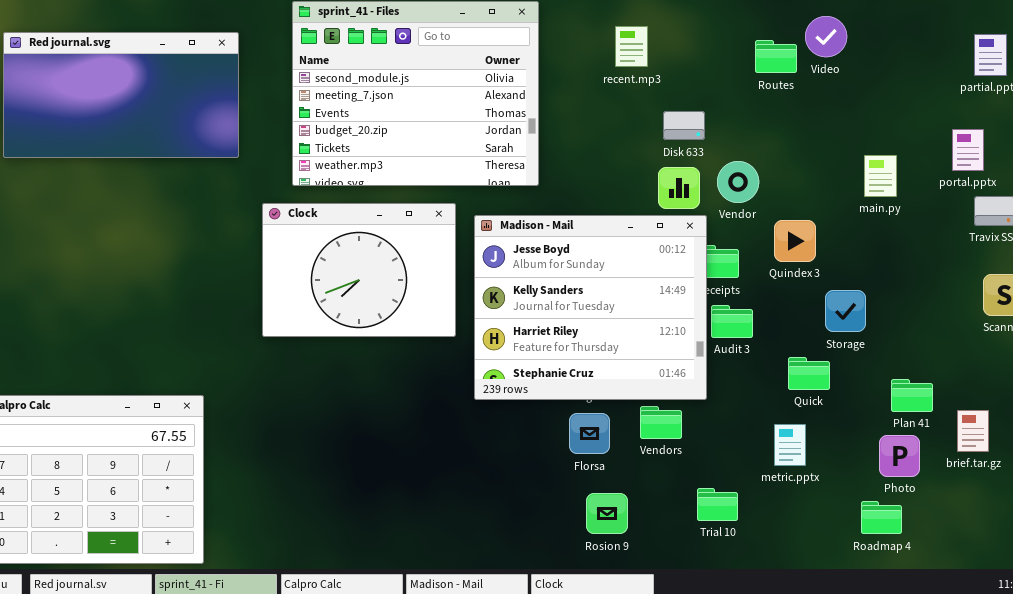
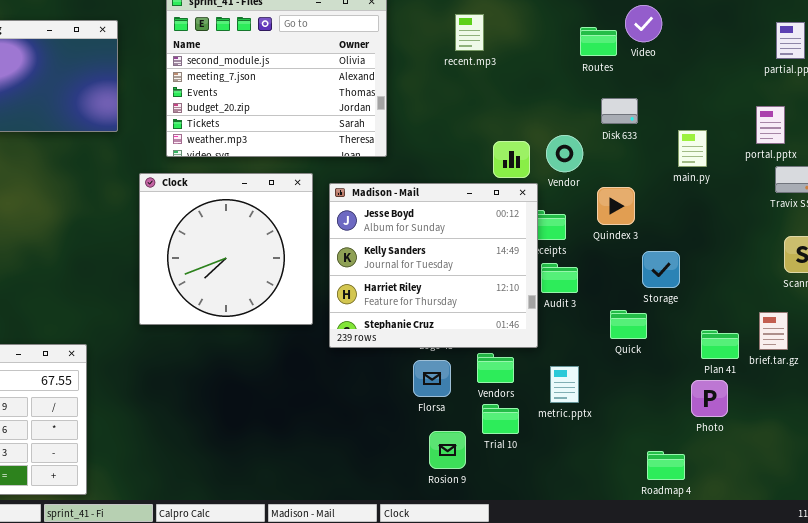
Disk 633: [663,111,705,140] -> [601,98,638,124], moved
Clock: [262,203,456,337] -> [139,173,313,325], resized
brief.tar.gz: [957,410,989,452] -> [759,312,788,350], moved
metric.pptx: [774,424,806,466] -> [550,366,579,403], moved
Trial 10: [697,488,738,521] -> [482,404,519,434], moved
Roadmap 4: [861,501,902,534] -> [647,451,685,480], moved

